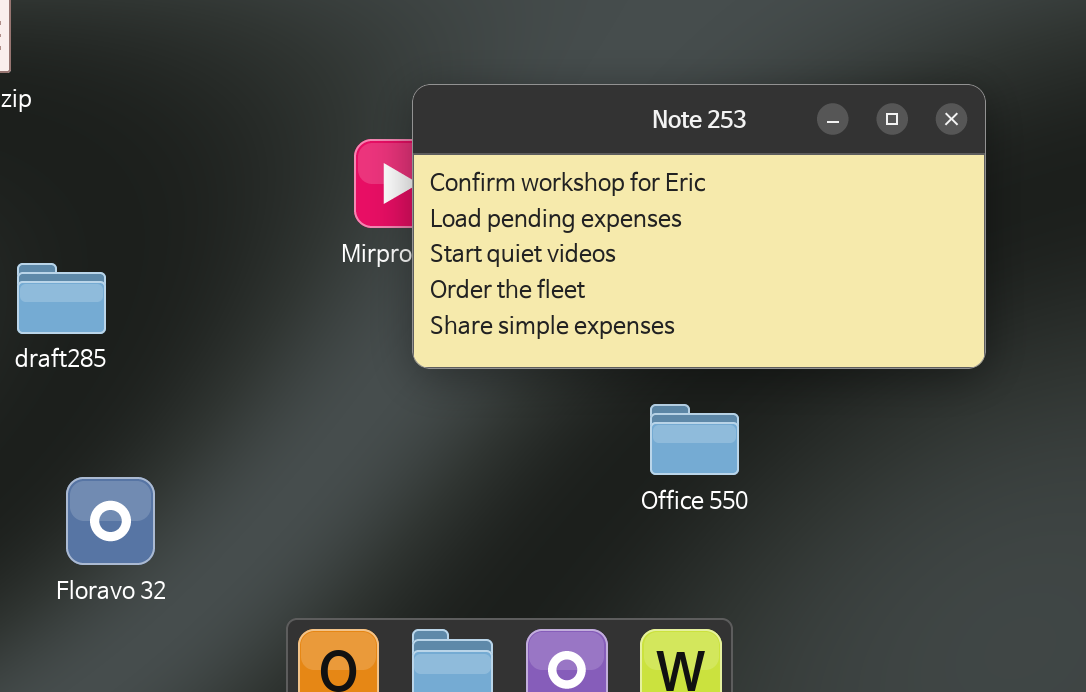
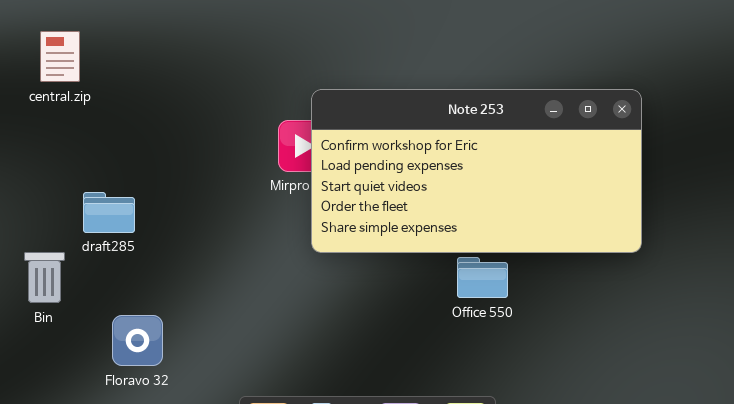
Office 550: [650,404,739,475] -> [457,257,508,298], moved

